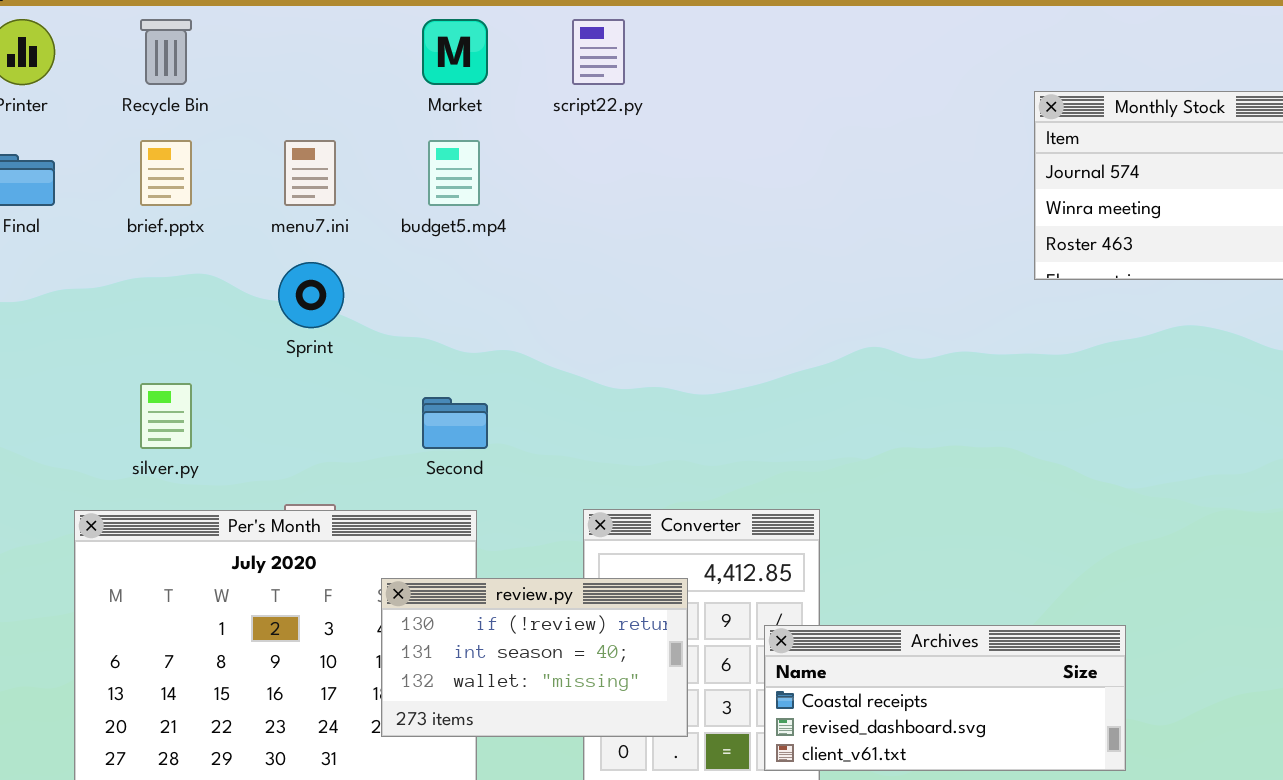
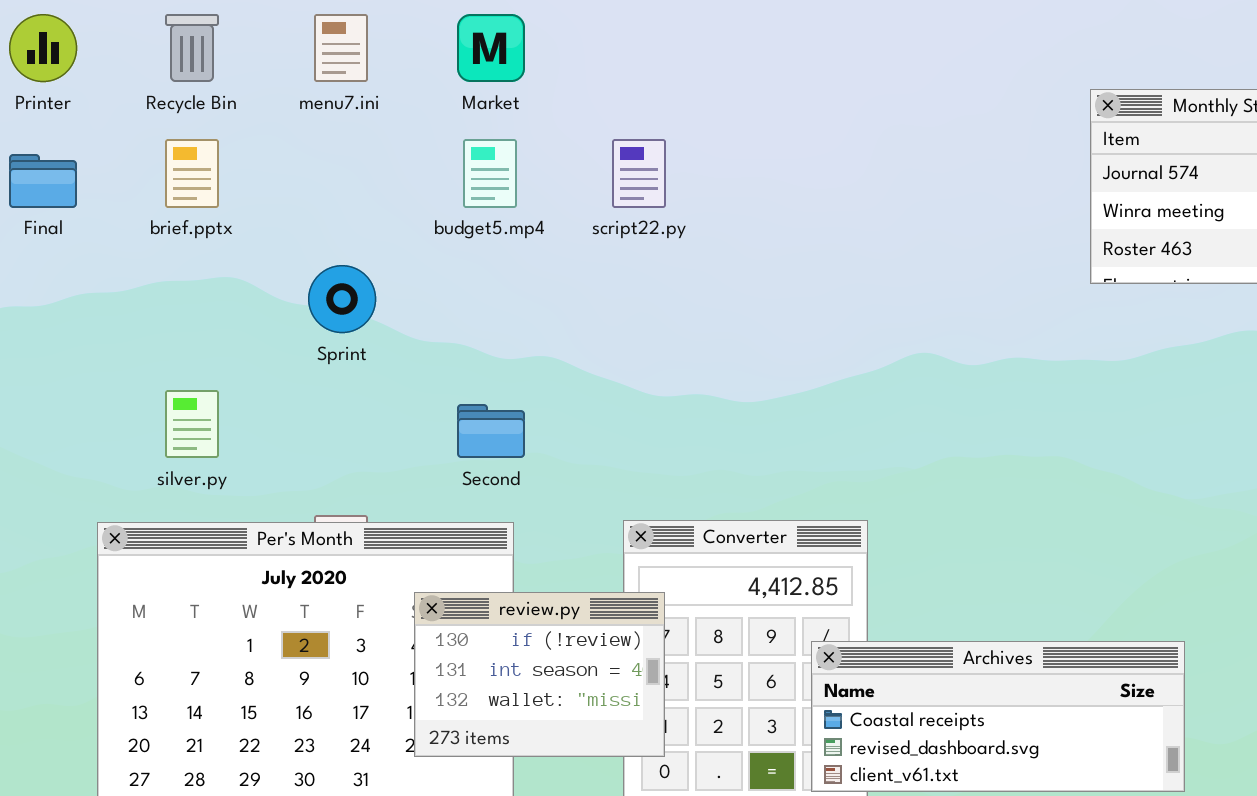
script22.py: [572,19,625,85] -> [612,139,666,208], moved
menu7.ini: [284,140,336,206] -> [314,14,368,82], moved
review.py: [381,578,688,737] -> [414,592,665,757], resized

